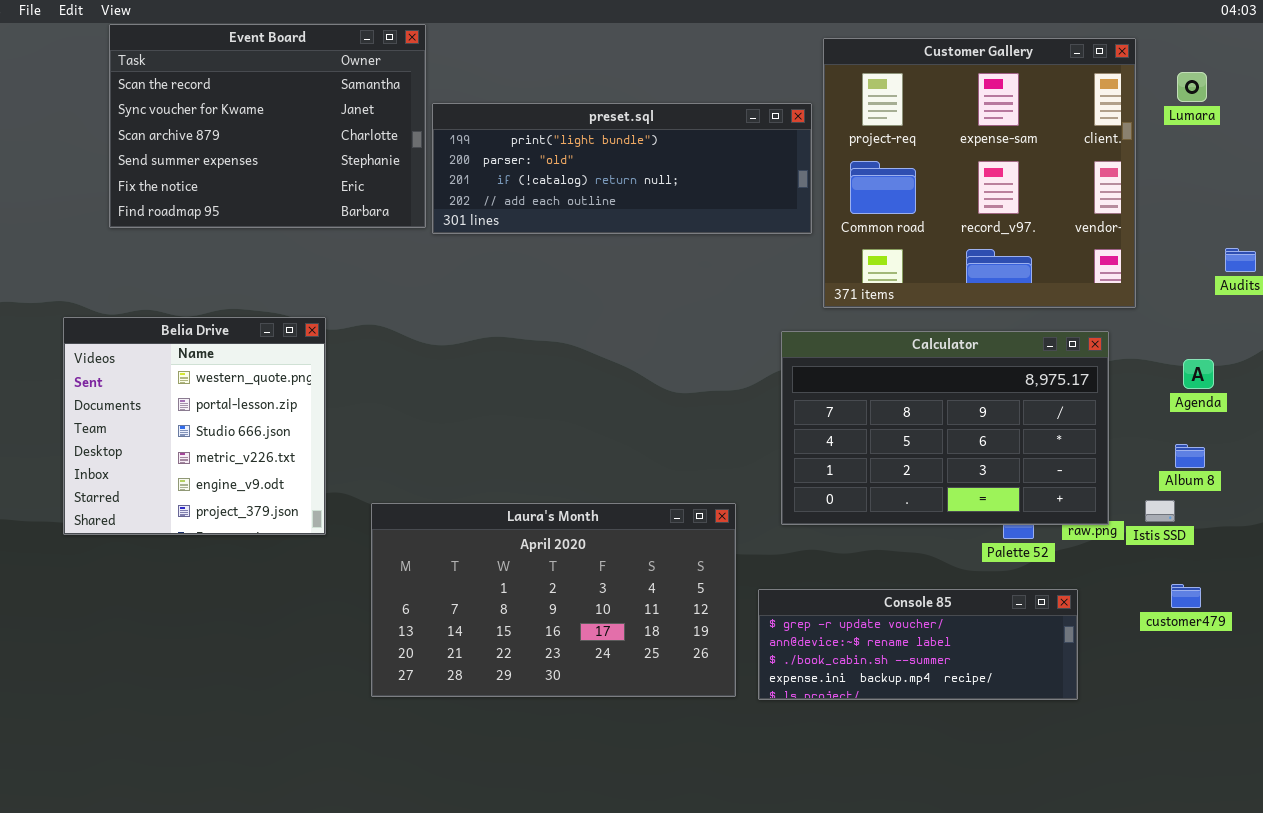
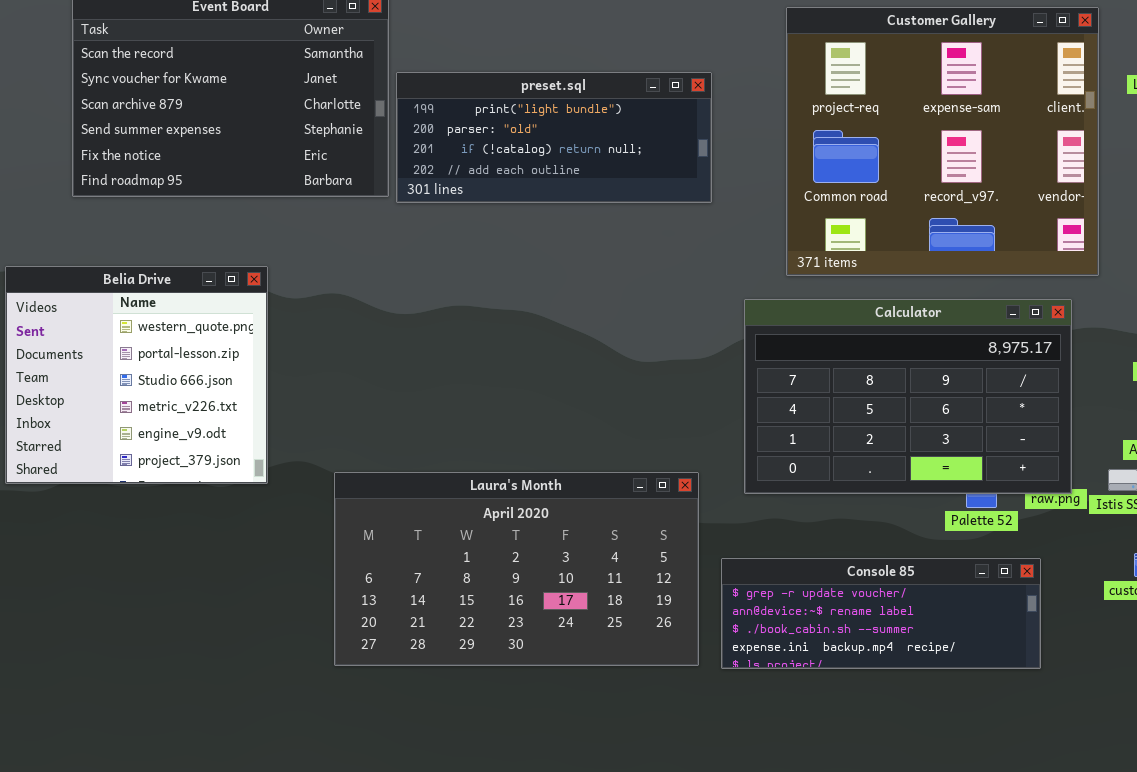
preset.sql: [432,103,812,234] -> [396,72,712,203], resized
Belia Drive: [63,317,326,535] -> [5,266,268,484], moved

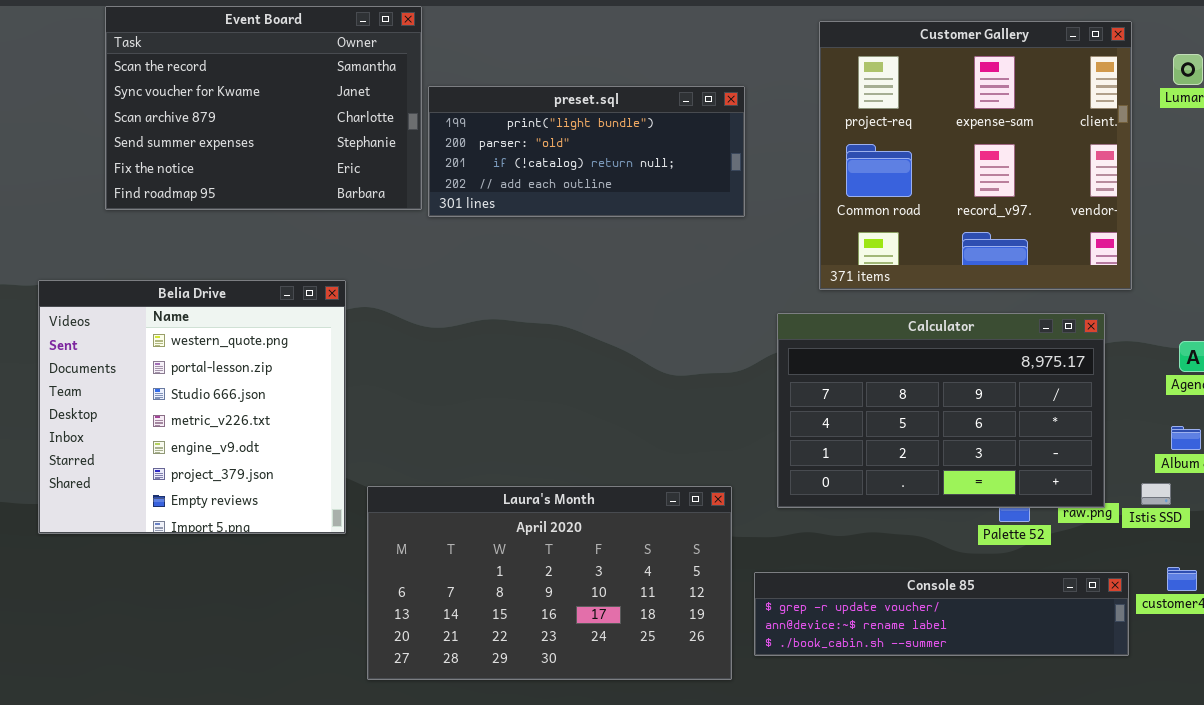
Belia Drive: [5,266,268,484] -> [38,280,346,534], resized
Console 85: [721,558,1041,669] -> [754,572,1129,656], resized

